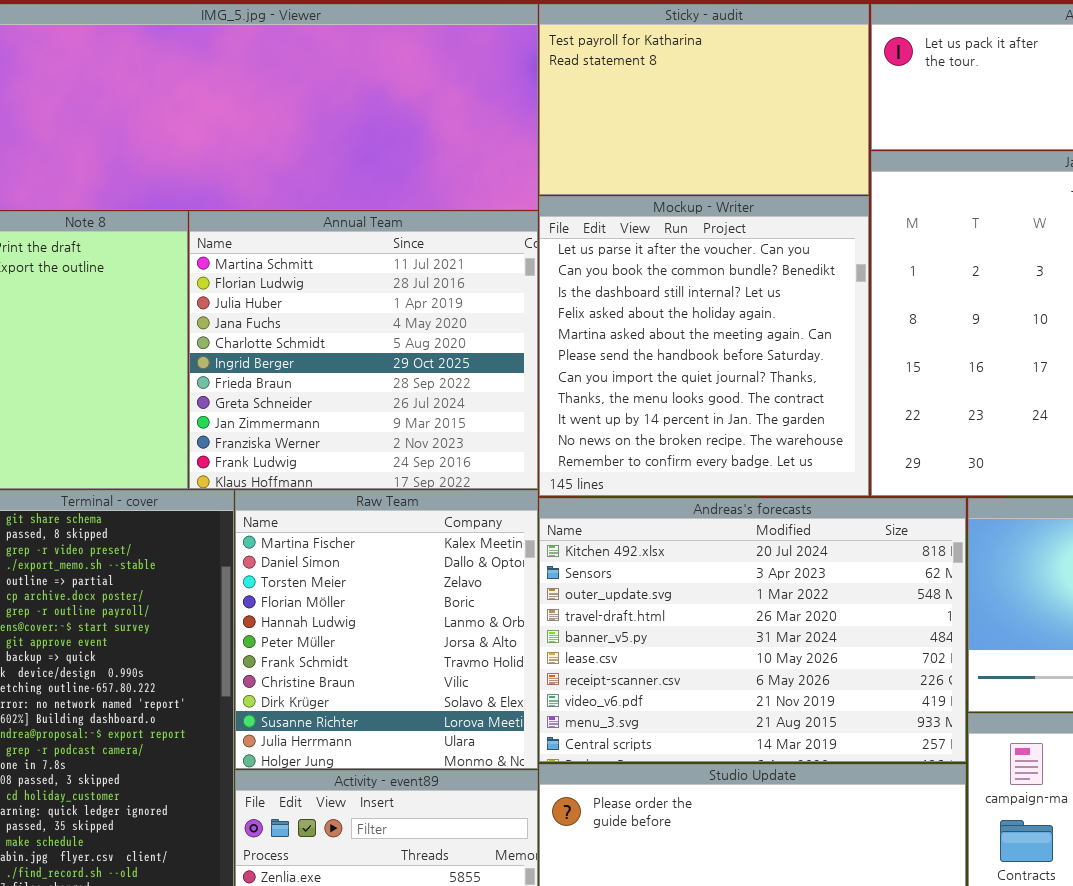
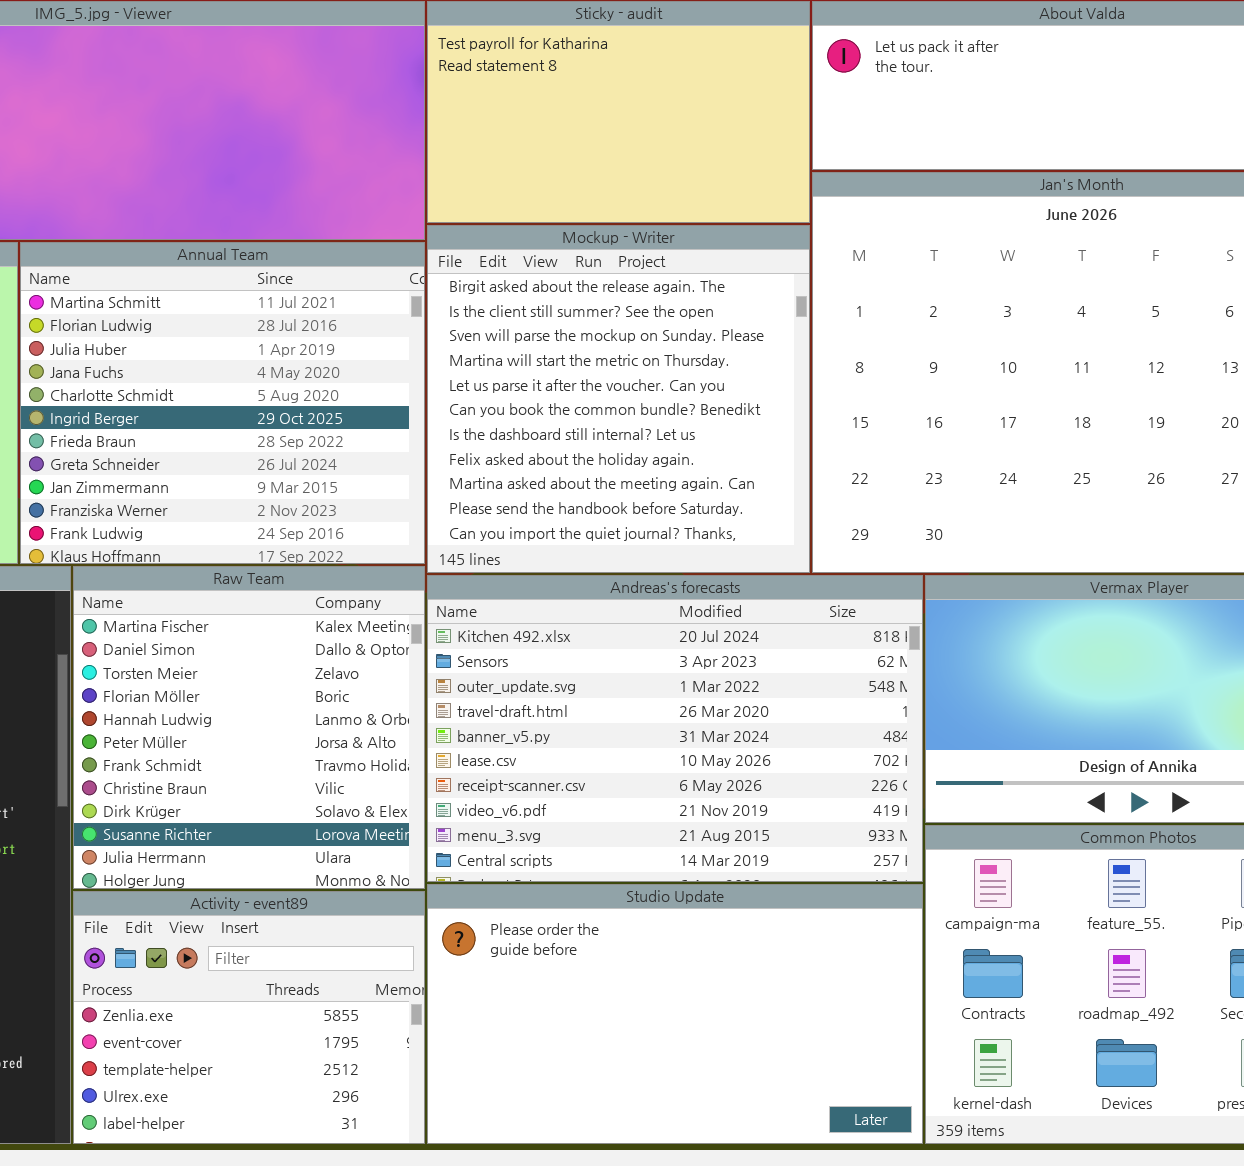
Mockup - Writer: [539,196,869,496] -> [427,225,810,573], scrolled up 4 rows

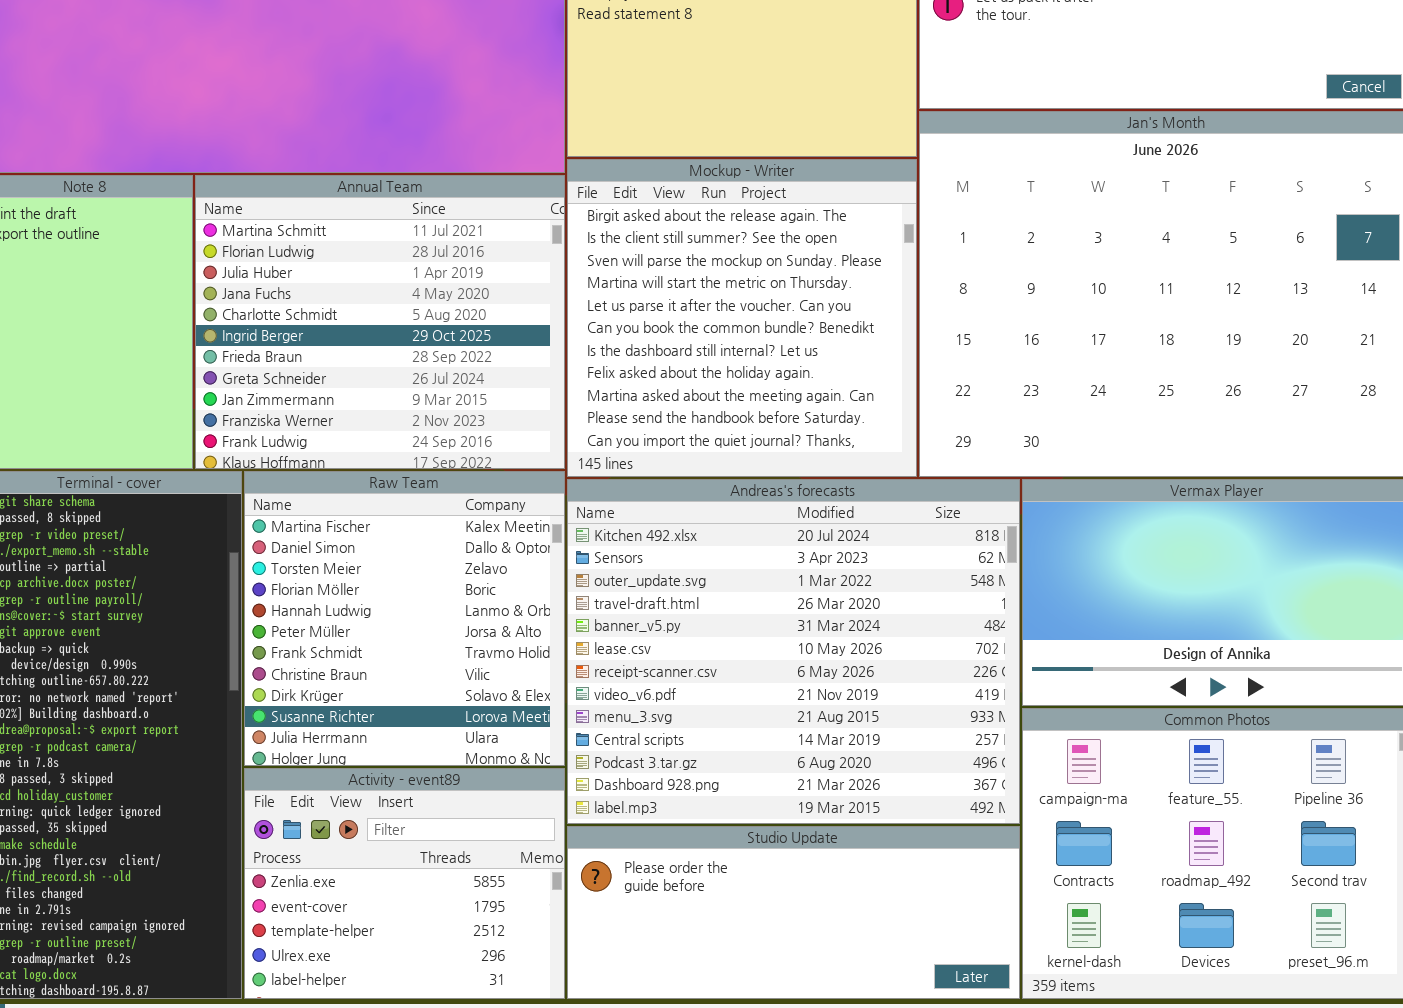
Andreas's forecasts: [427,575,923,882] -> [567,479,1020,824], resized
Studio Update: [427,884,923,1144] -> [567,826,1020,999], resized

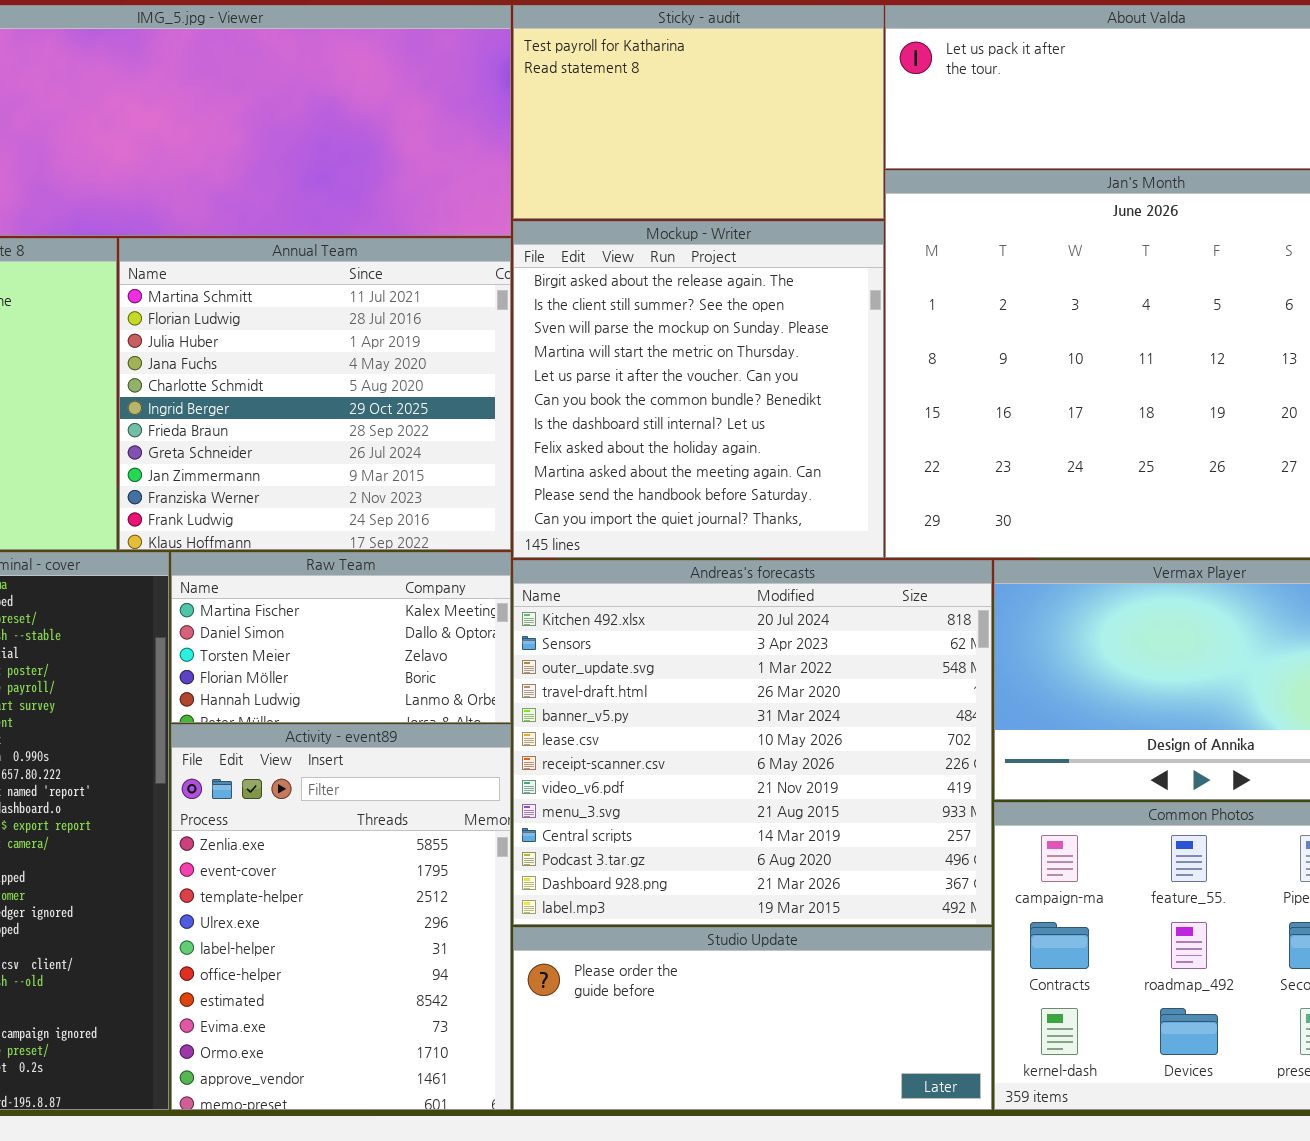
Raw Team: [244,471,565,766] -> [171,552,511,723], resized
Activity - event89: [244,768,565,999] -> [171,724,511,1110], resized

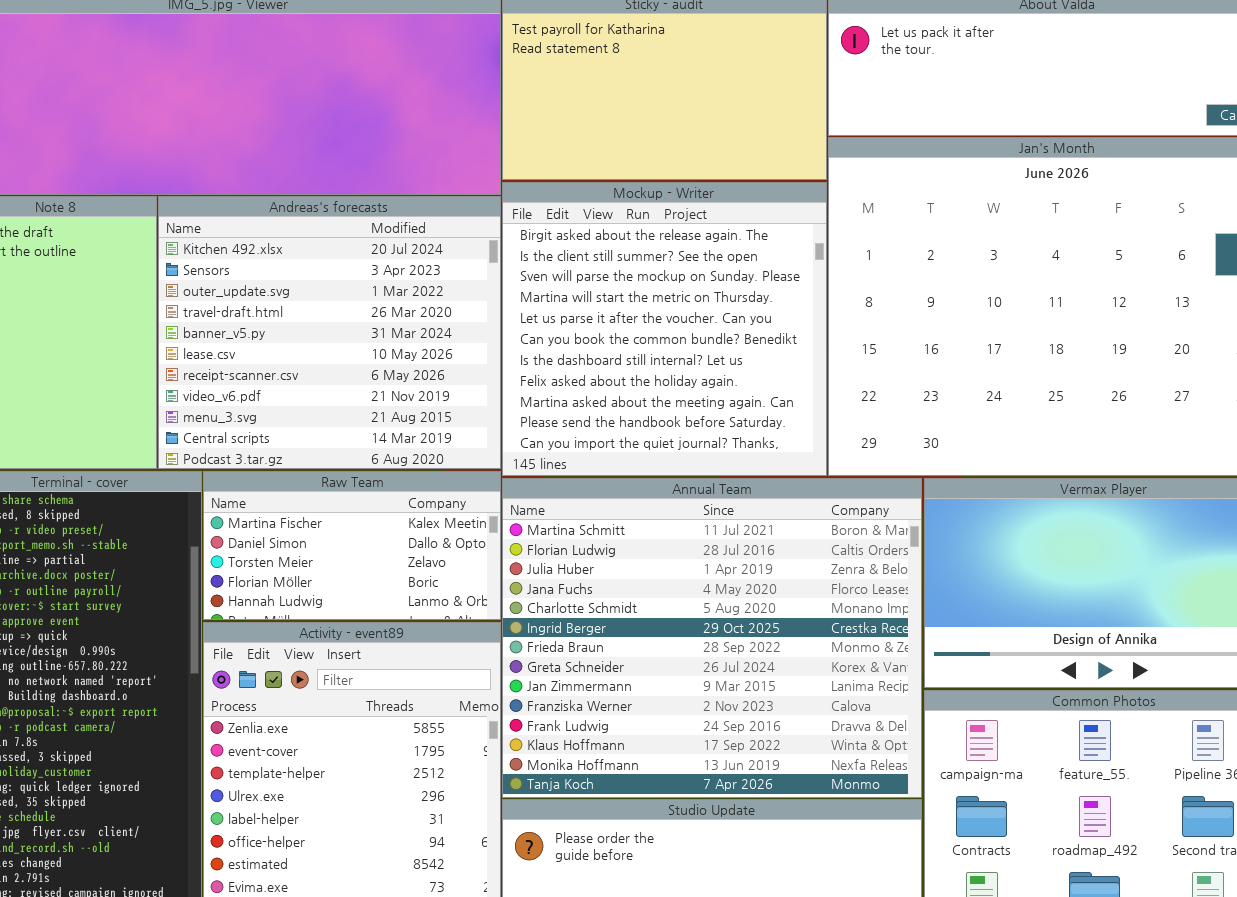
Annual Team: [119,238,511,550] -> [502,478,922,798], moved, resized
Andreas's forecasts: [513,560,992,925] -> [158,196,501,469], moved, resized

